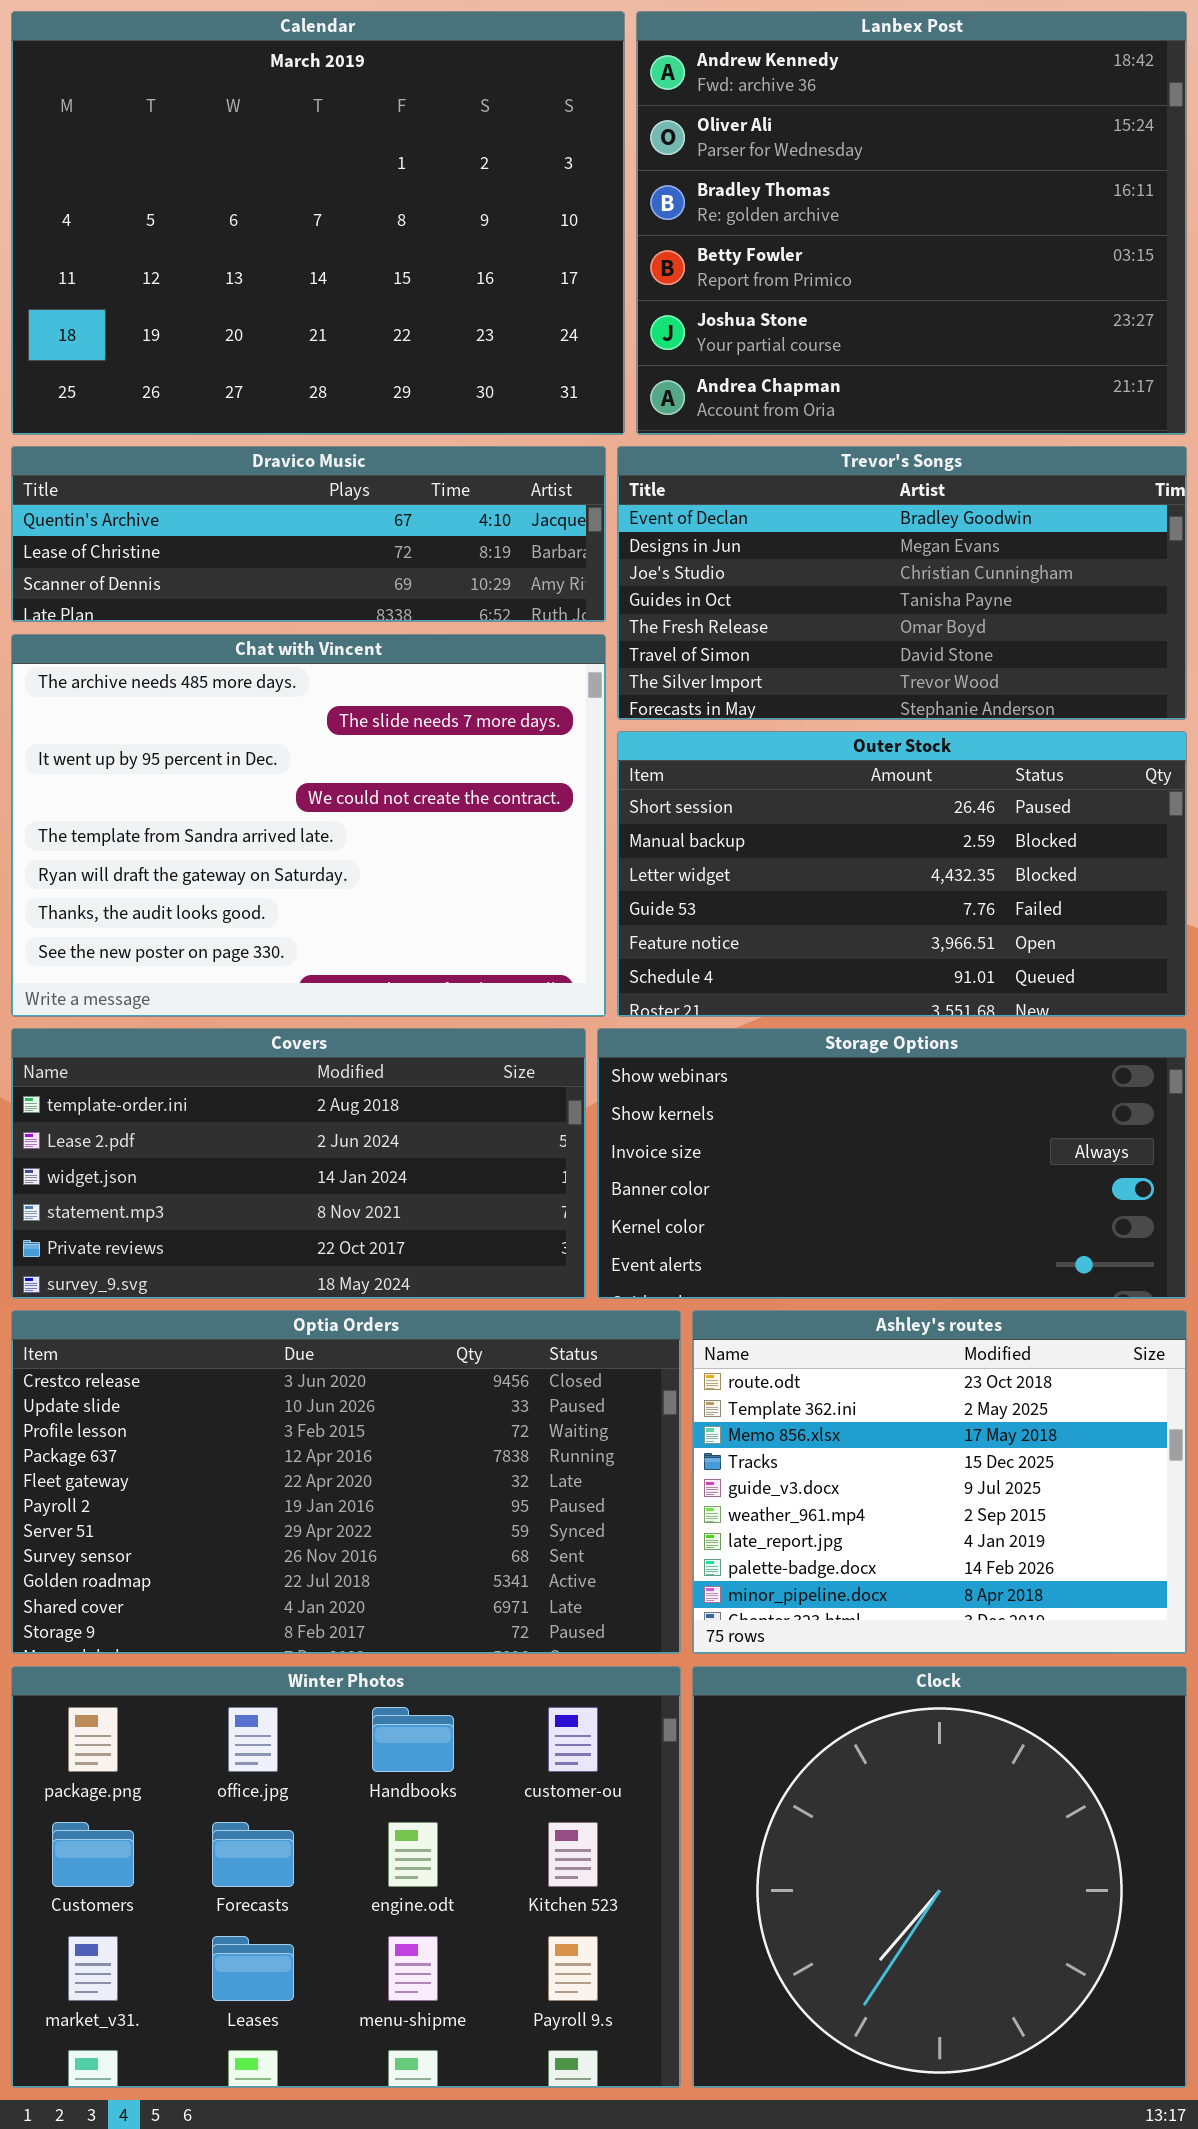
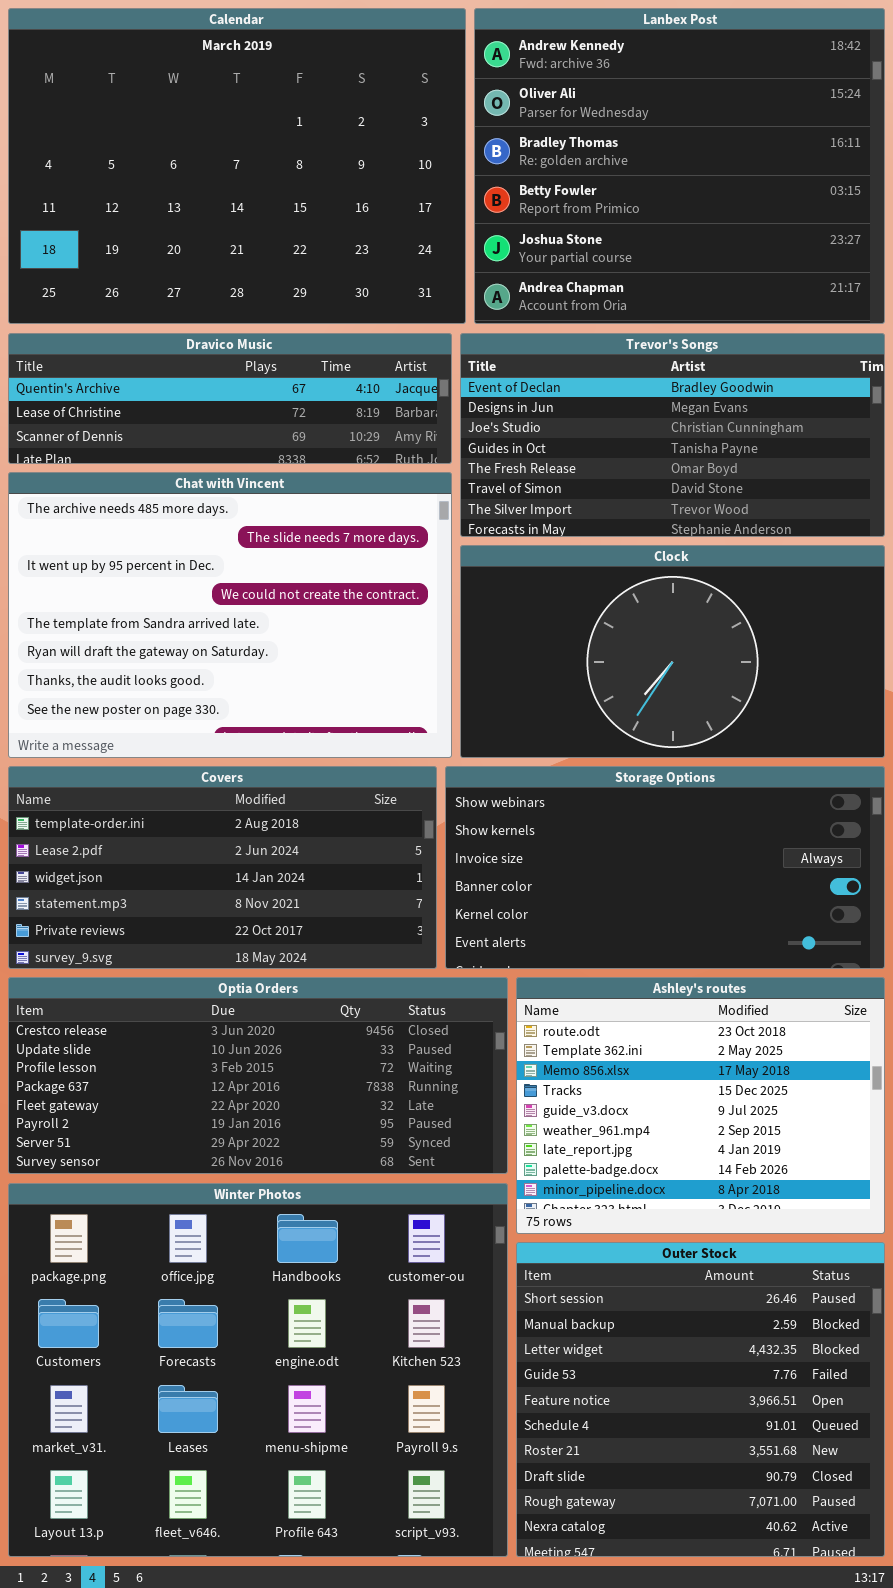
Outer Stock: [617,731,1187,1017] -> [516,1242,885,1557], moved, resized
Optia Orders: [11,1310,681,1654] -> [8,977,508,1174], resized
Winter Photos: [11,1666,681,2088] -> [8,1183,508,1557], resized
Clock: [692,1666,1187,2088] -> [460,545,885,758], moved, resized

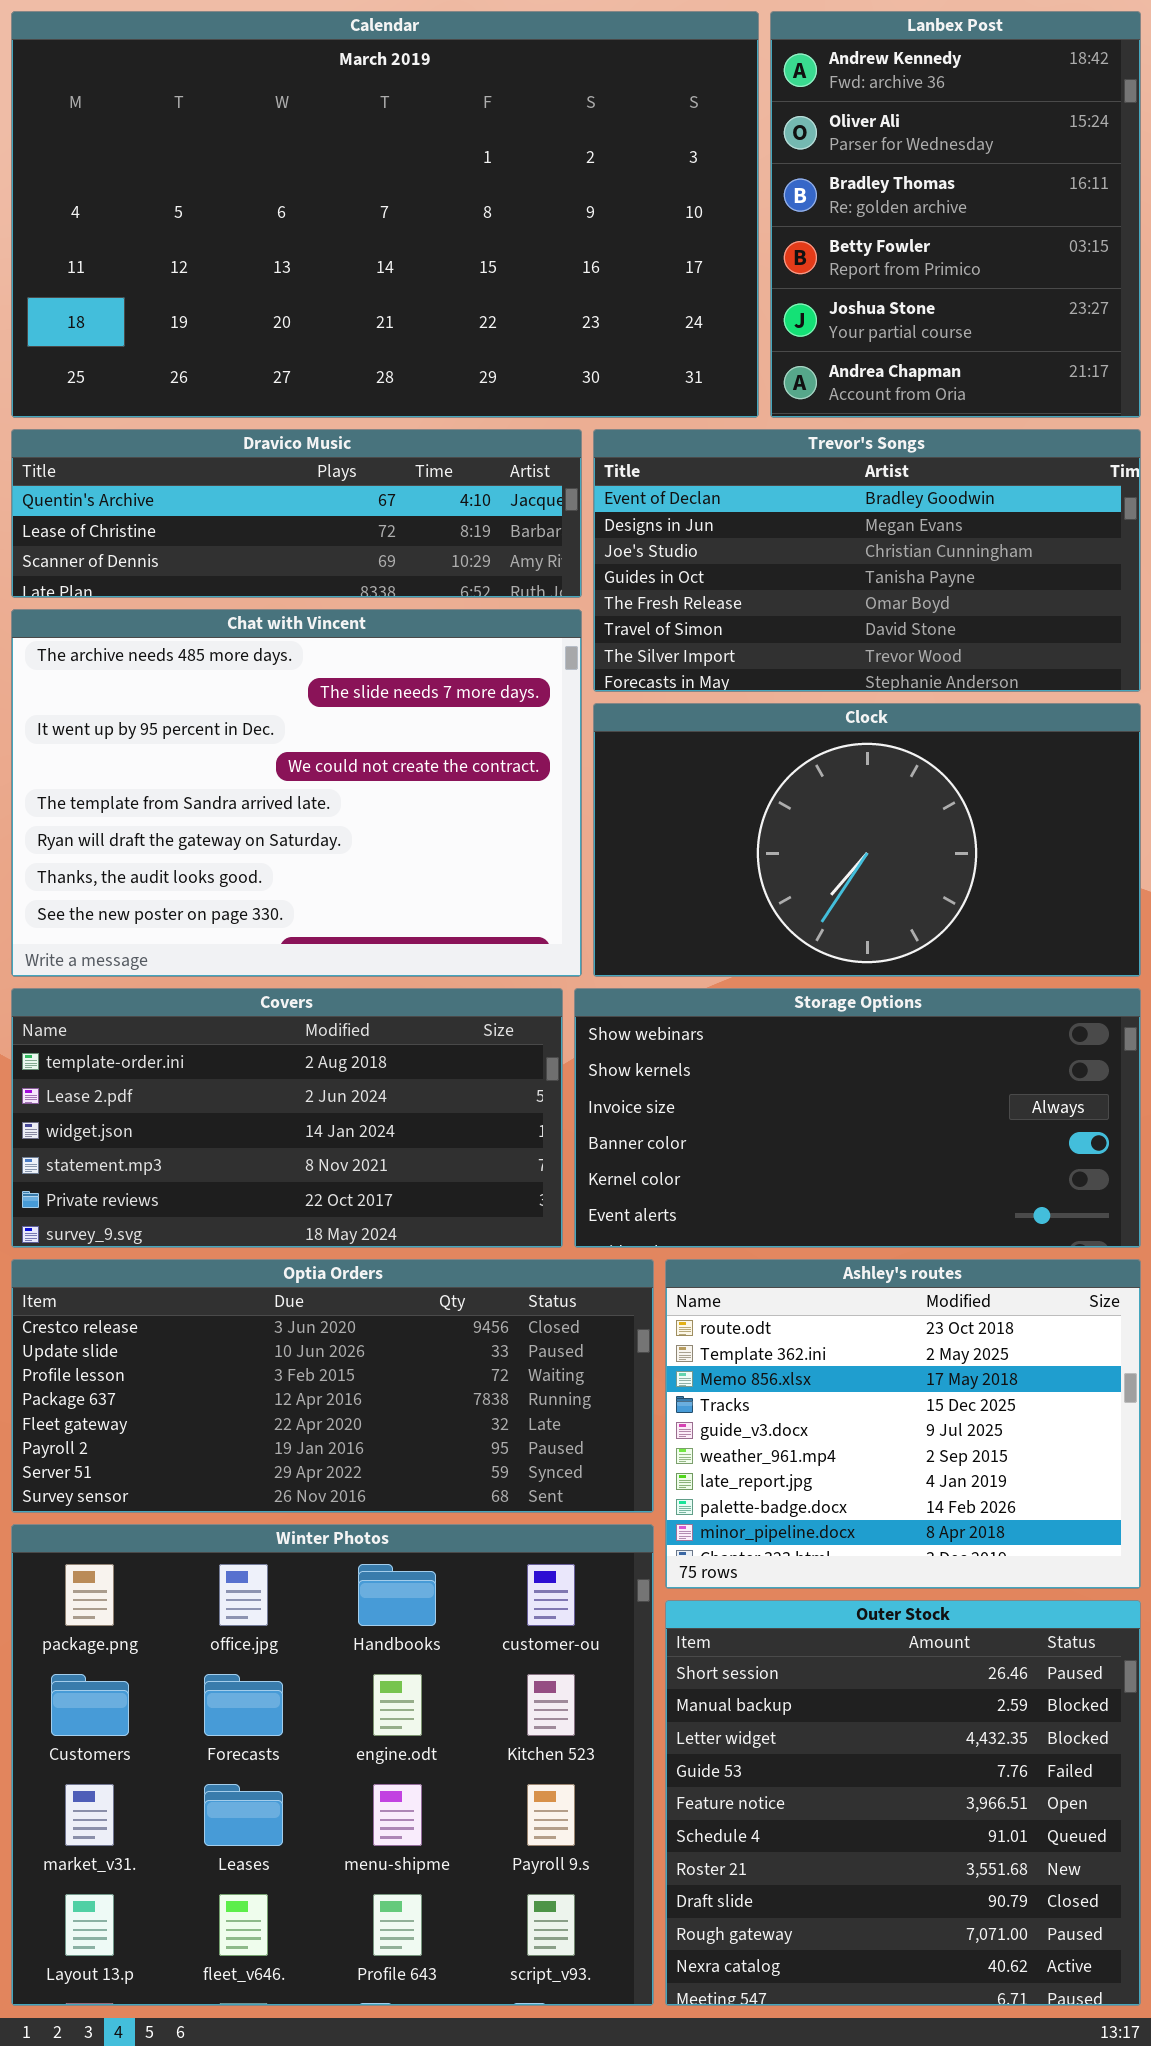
Calendar: [8,8,466,324] -> [11,11,759,418], resized
Lanbex Post: [474,8,885,324] -> [770,11,1141,418], resized

